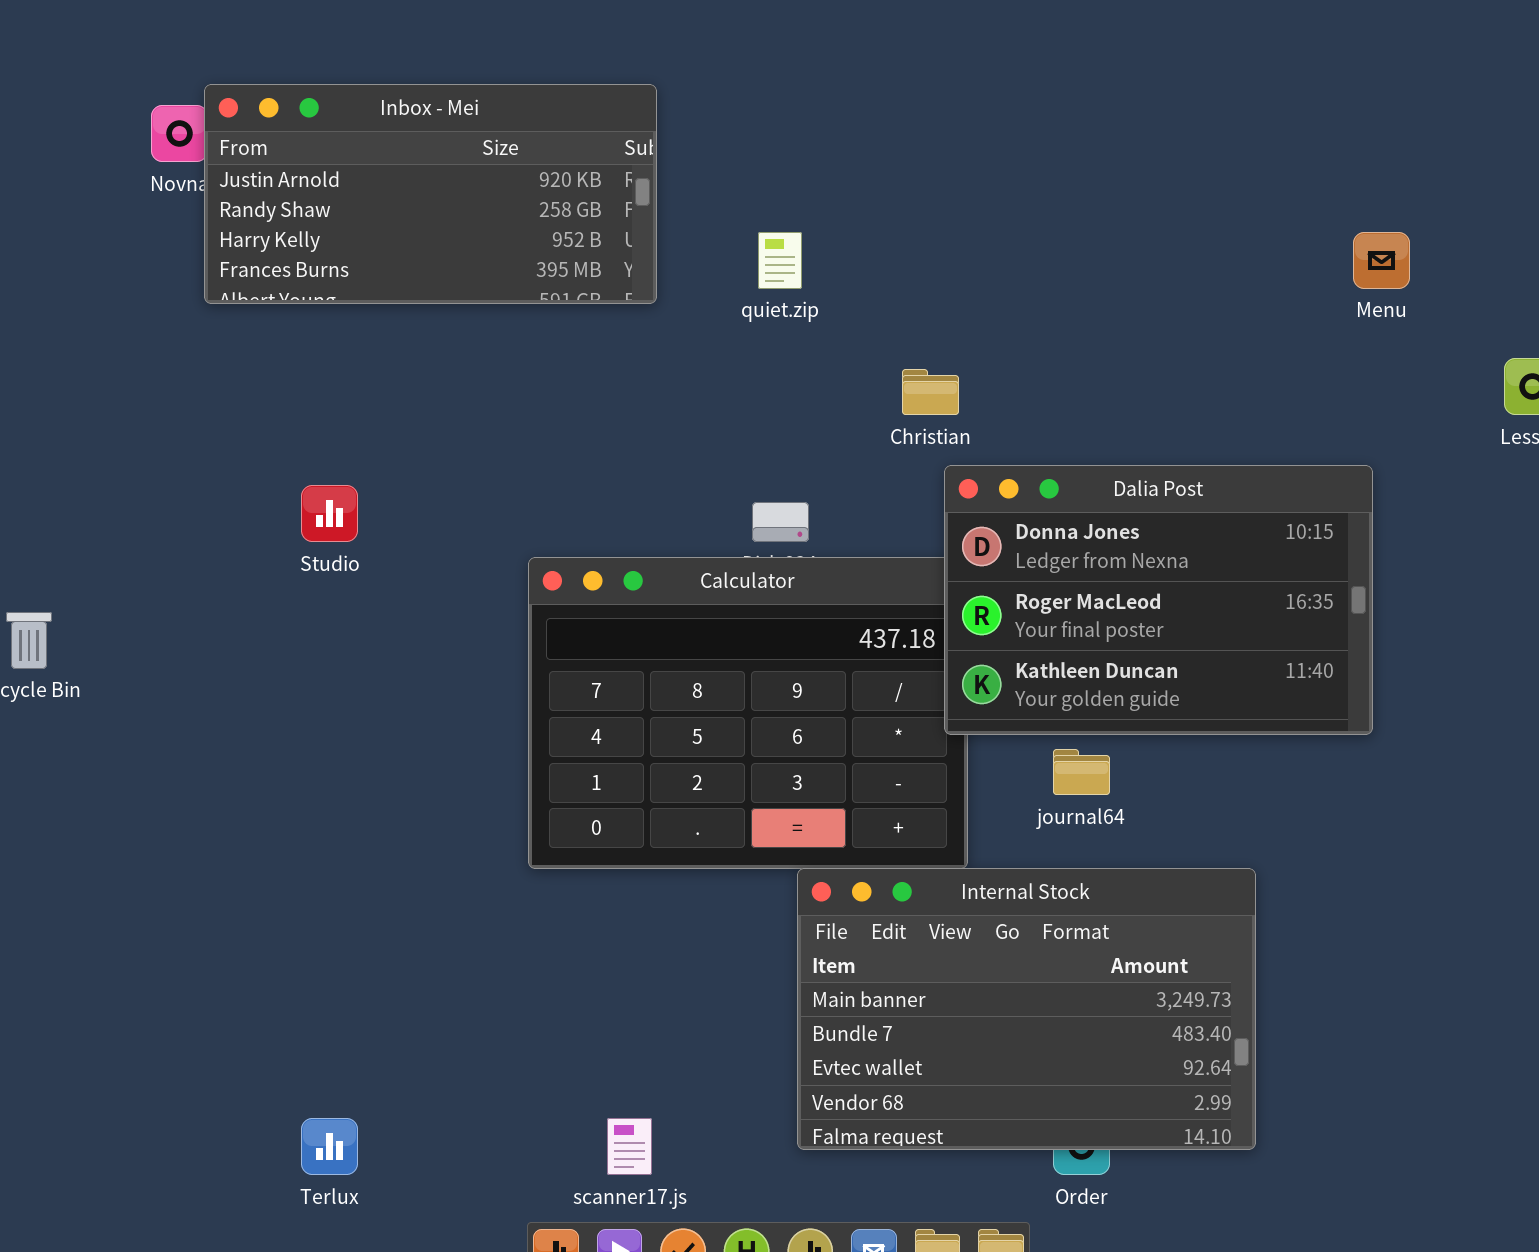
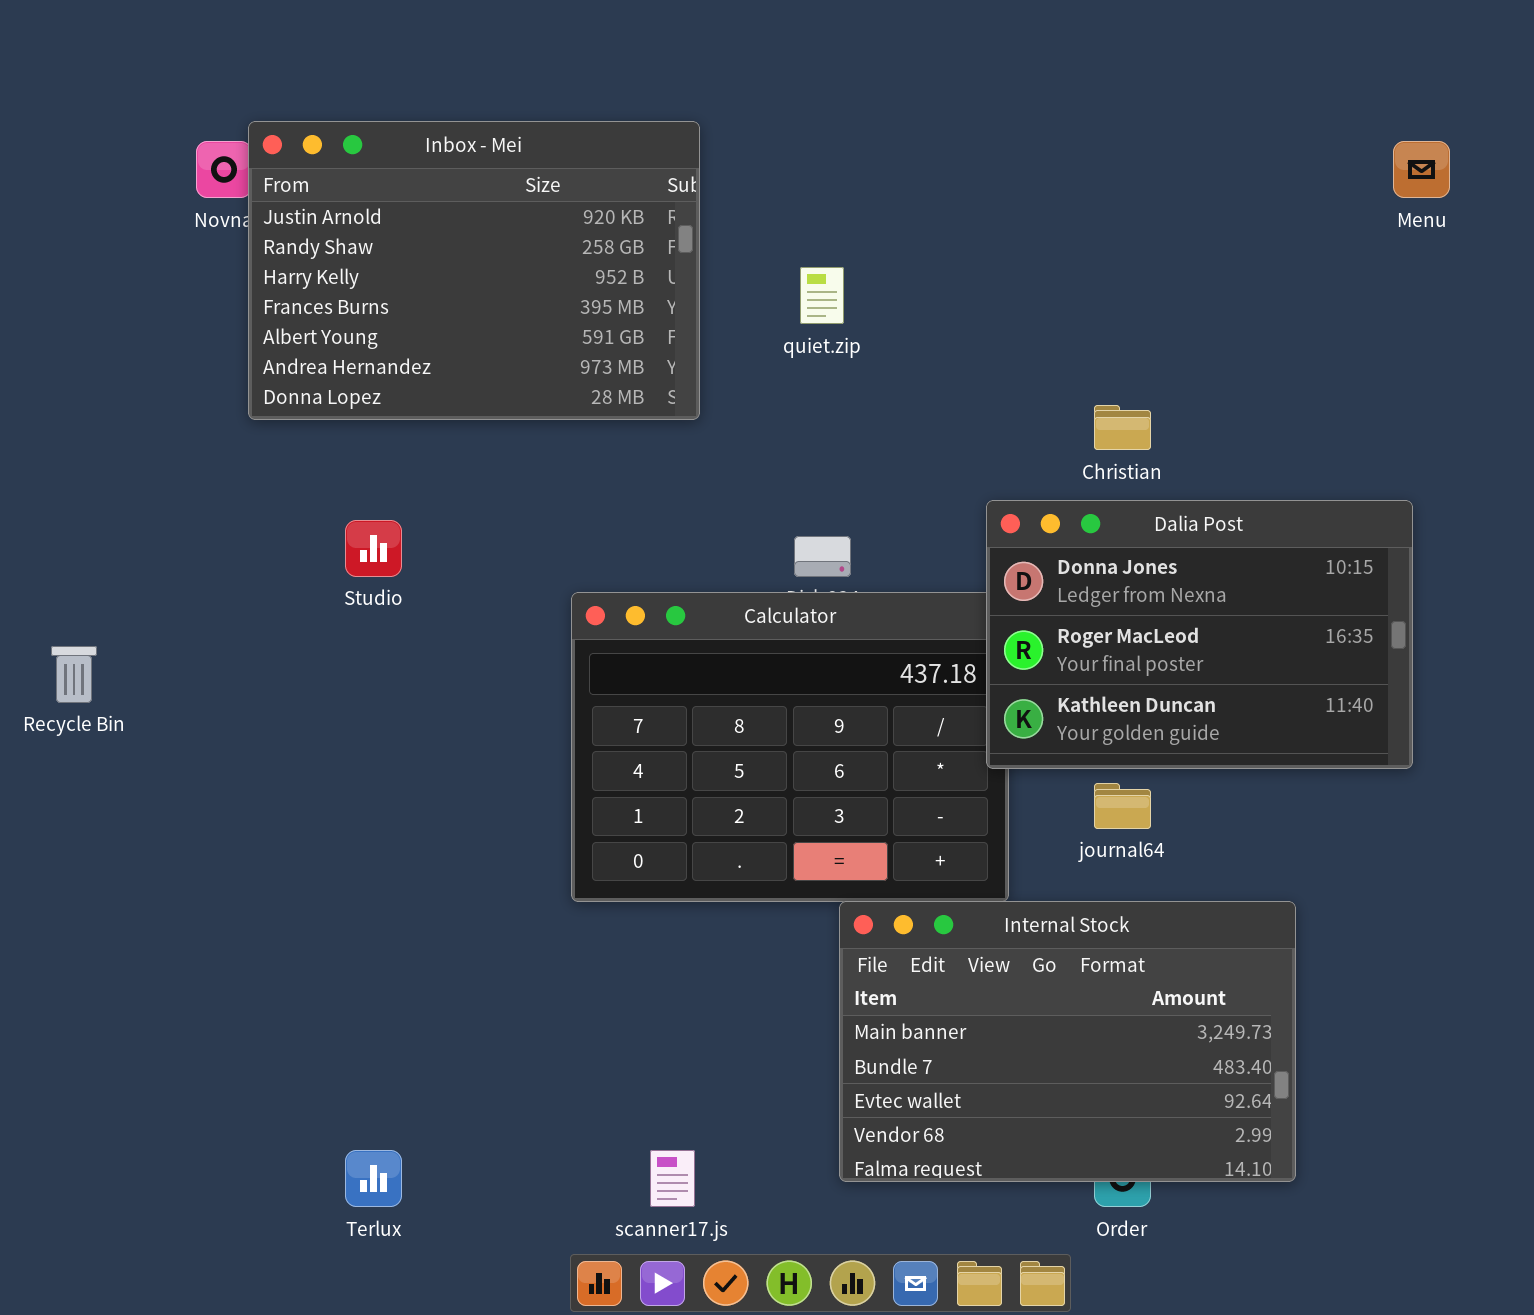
Inbox - Mei: [204,84,657,304] -> [248,121,700,420], resized
Menu: [1353,232,1410,289] -> [1393,141,1450,198], moved
Christian: [902,369,959,415] -> [1094,405,1151,450], moved

